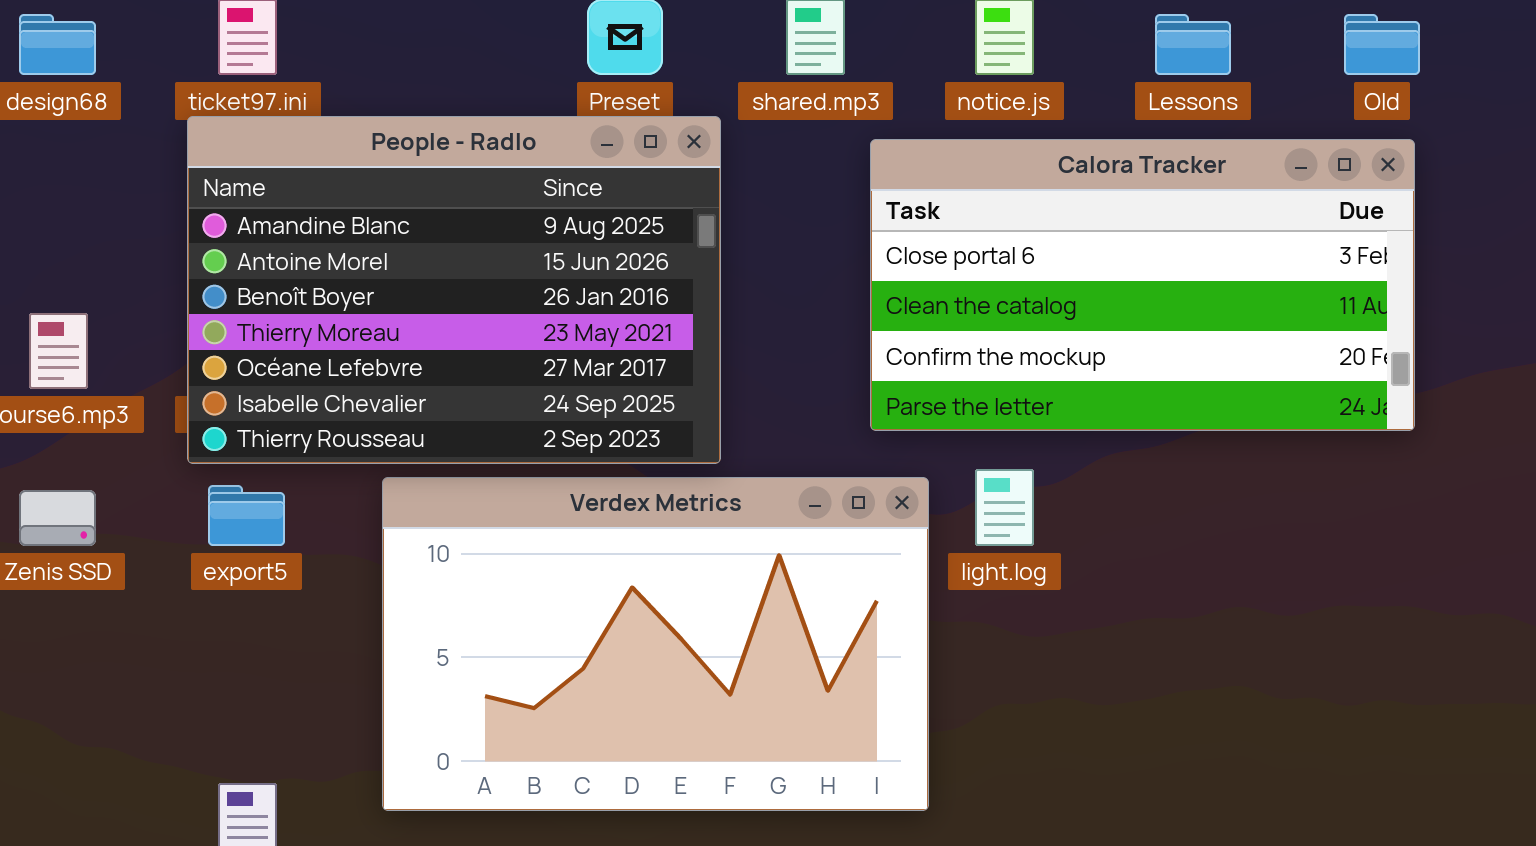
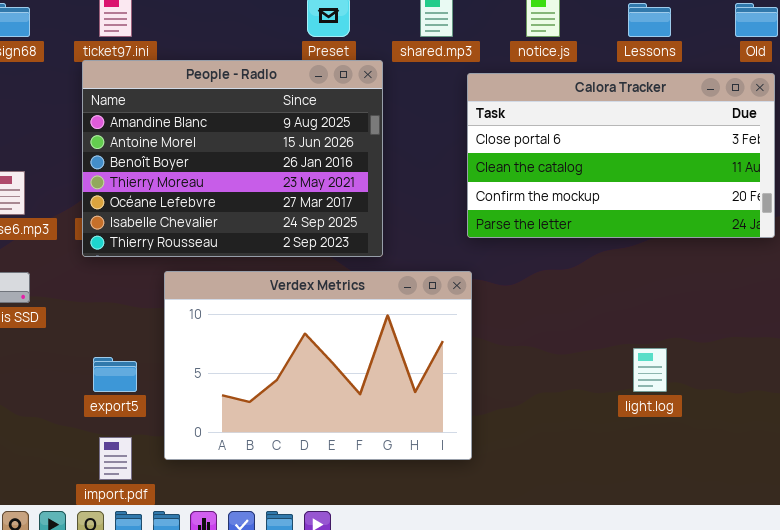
light.log: [975,469,1034,546] -> [633,348,667,392], moved
Verdex Metrics: [382,477,929,811] -> [164,271,472,460], moved
export5: [208,485,285,546] -> [93,357,137,392], moved

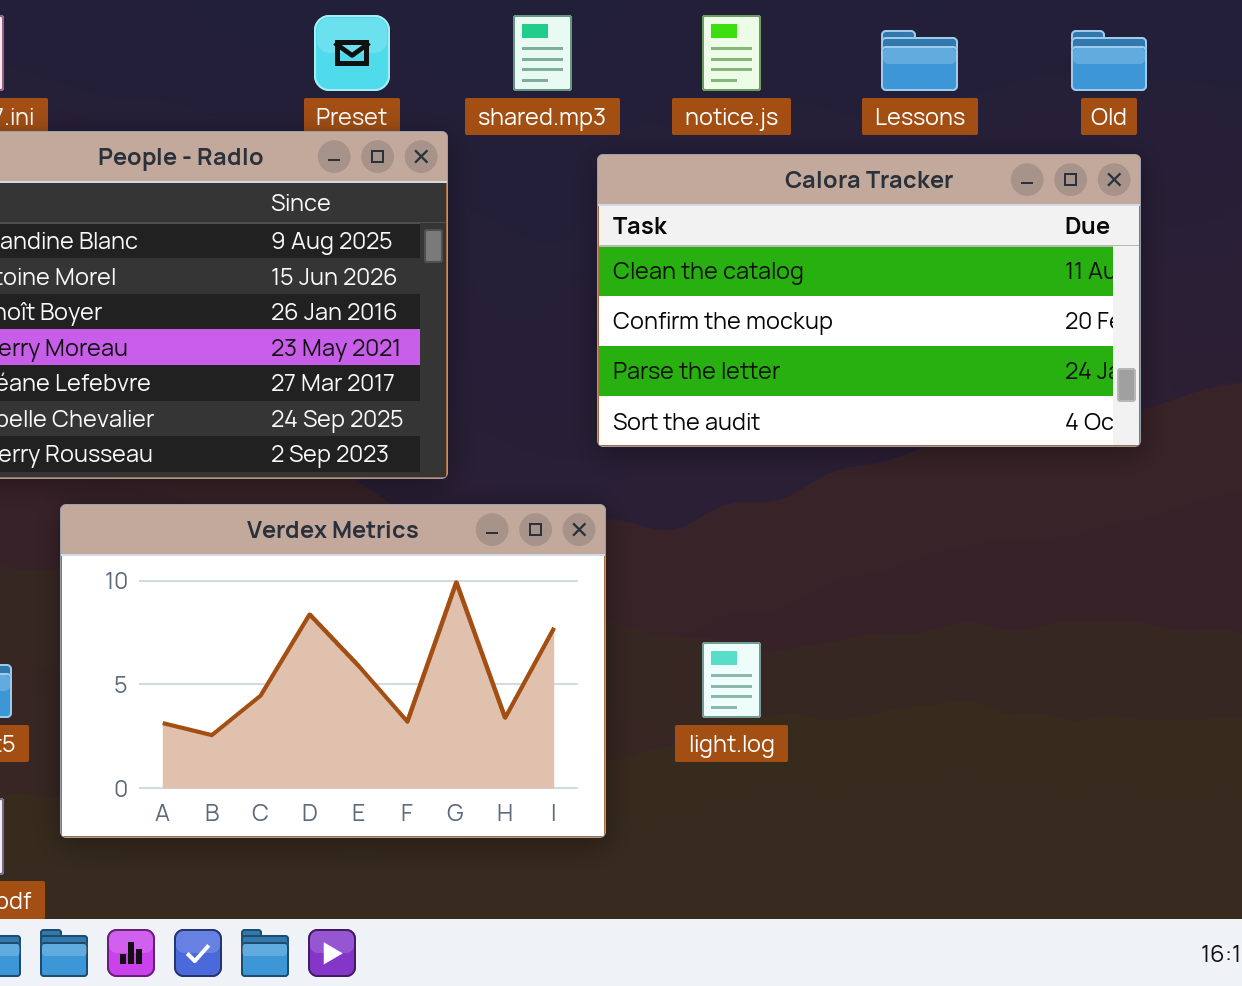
Calora Tracker: [467,73,775,238] -> [597,154,1141,447], scrolled down 1 row
light.log: [633,348,667,392] -> [702,642,761,718], moved

